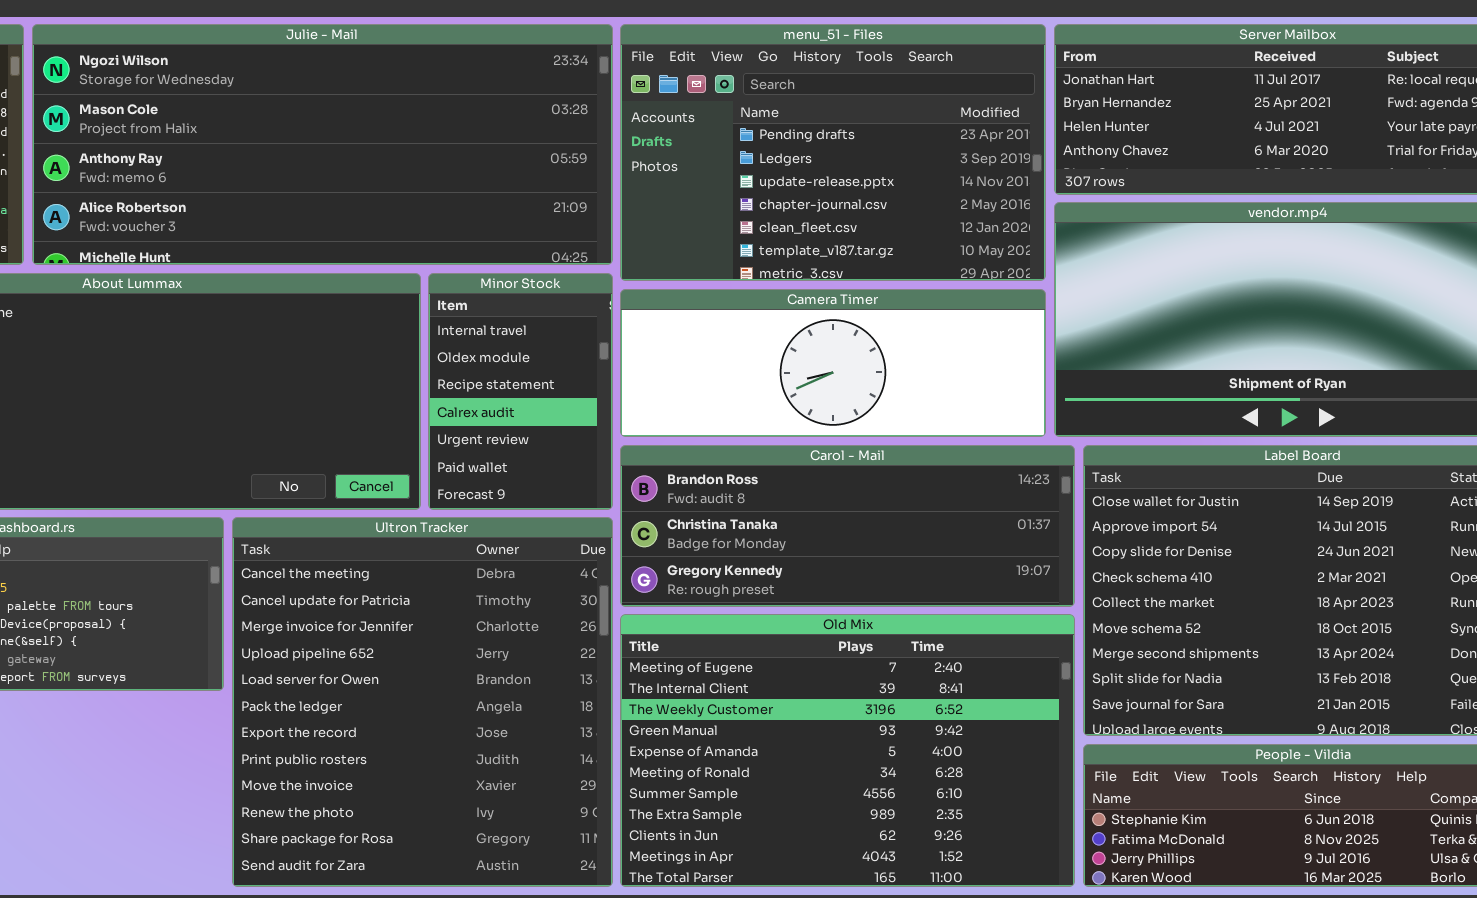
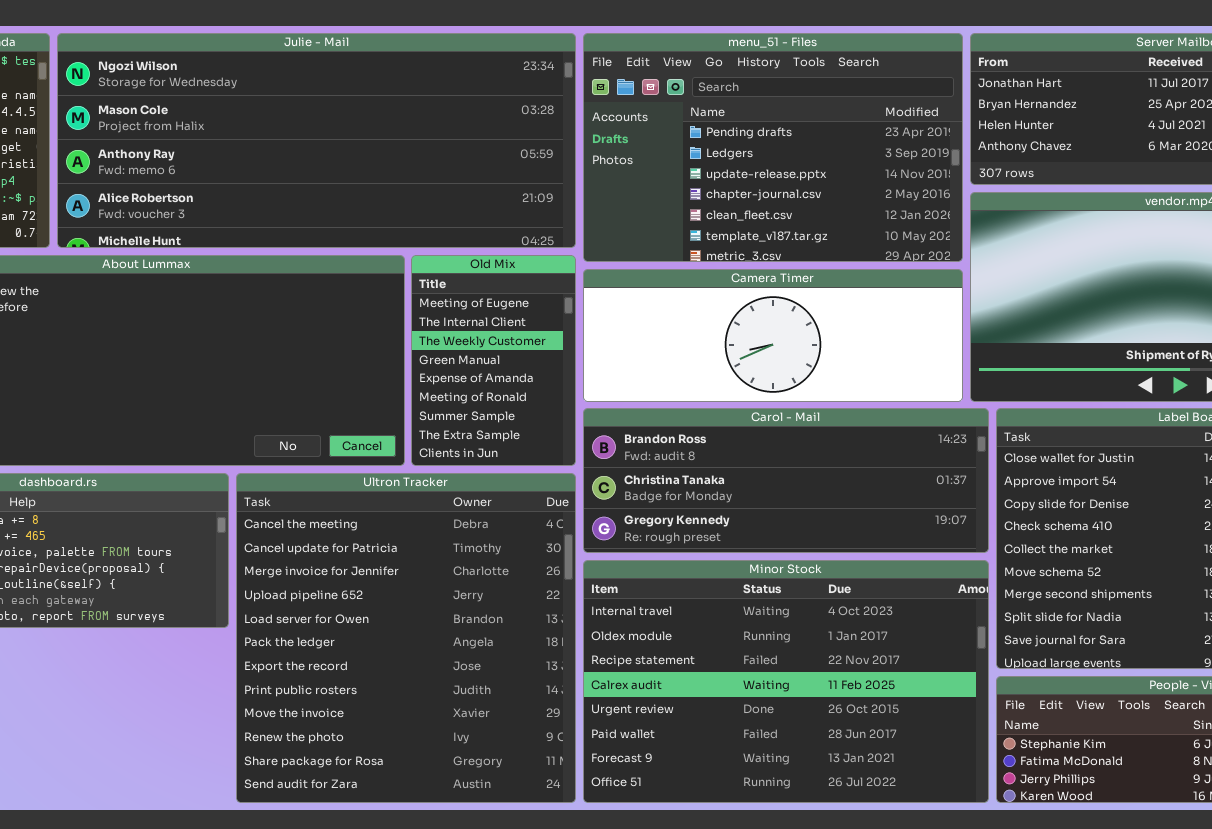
Minor Stock: [428,273,613,510] -> [583,560,989,803], moved, resized
Old Mix: [620,614,1075,887] -> [411,255,576,466], moved, resized

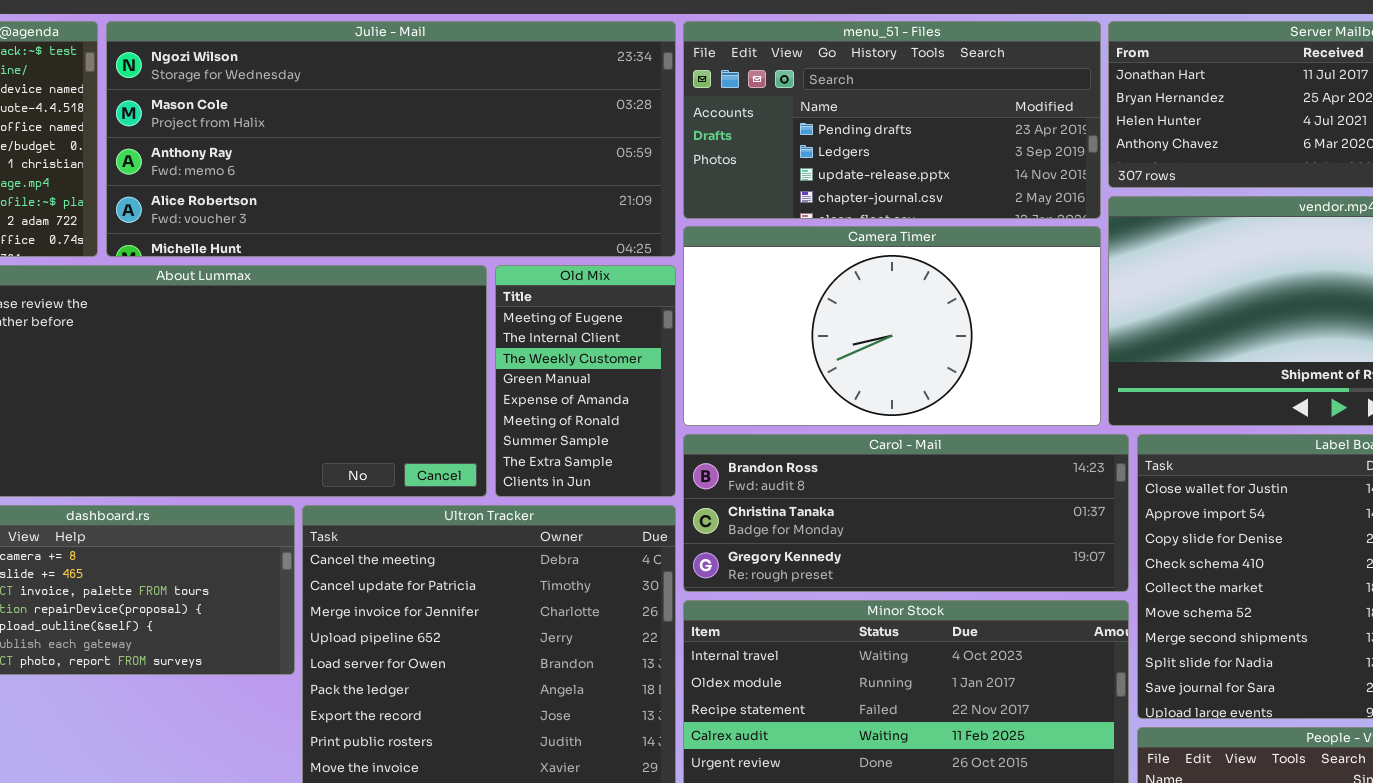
menu_51 - Files: [583,33,963,262] -> [683,21,1101,219], resized
Camera Timer: [583,269,963,402] -> [683,226,1101,426], resized

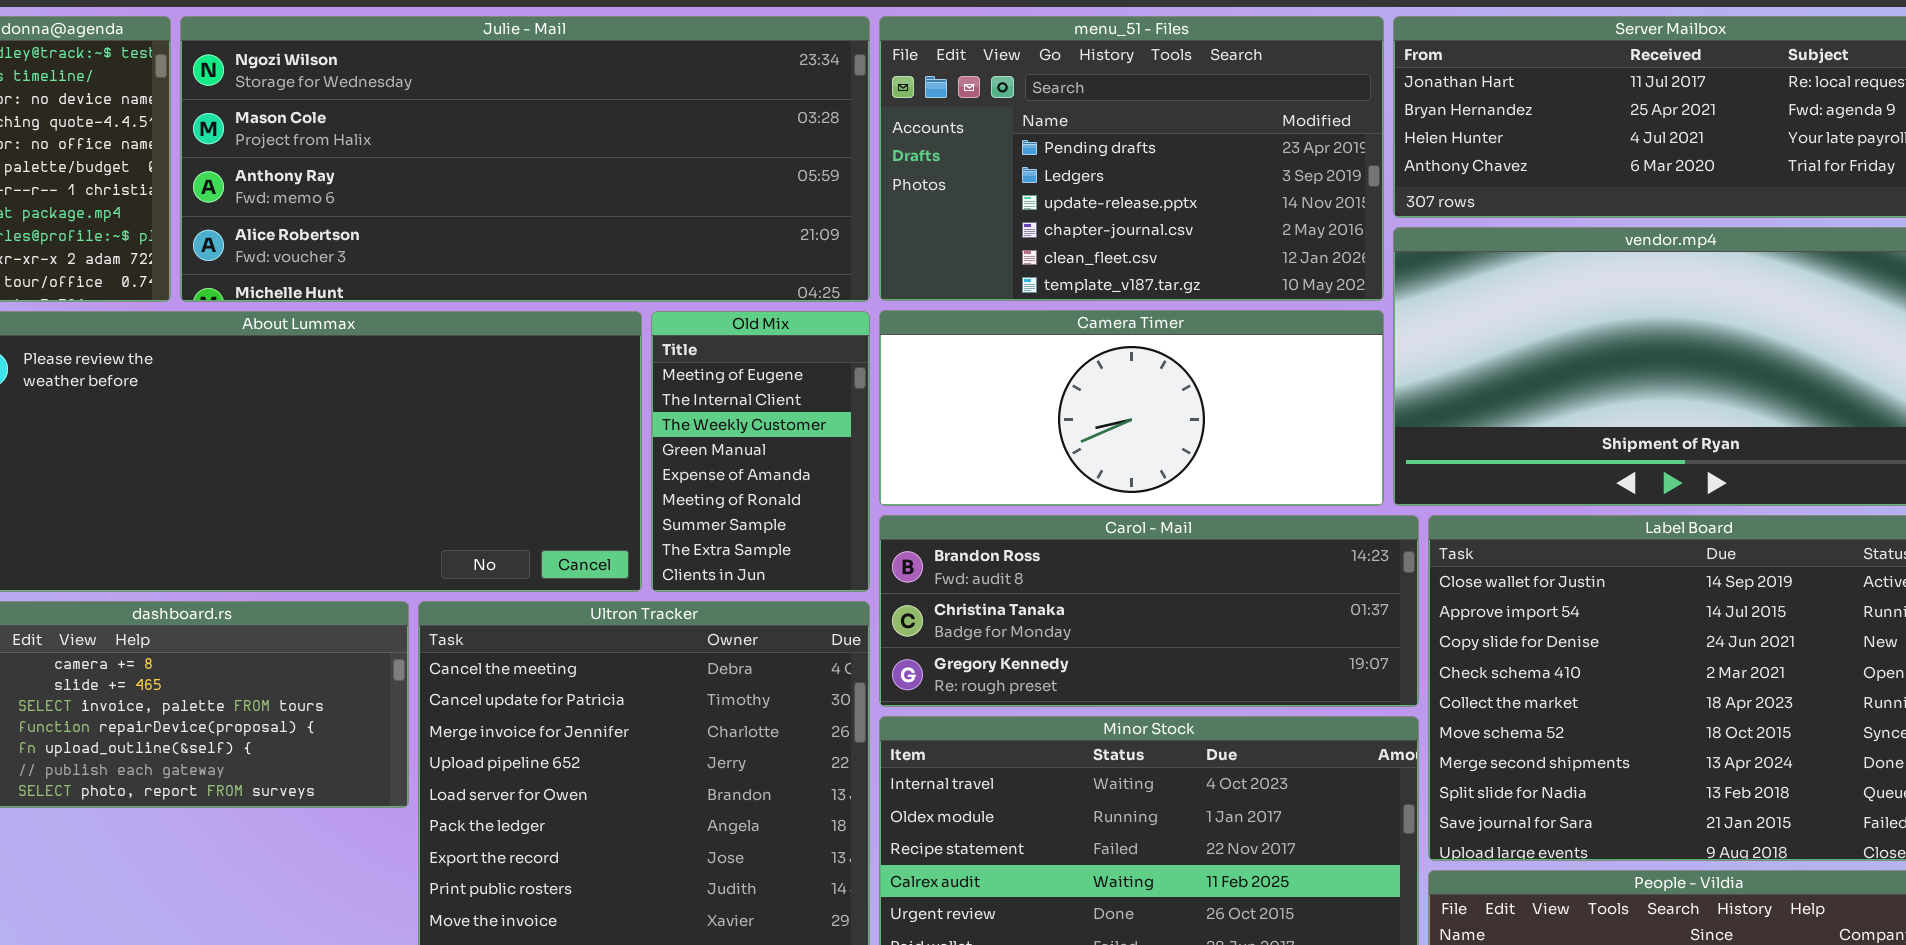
menu_51 - Files: [683,21,1101,219] -> [879,16,1384,301], resized
Camera Timer: [683,226,1101,426] -> [879,310,1384,506], resized

